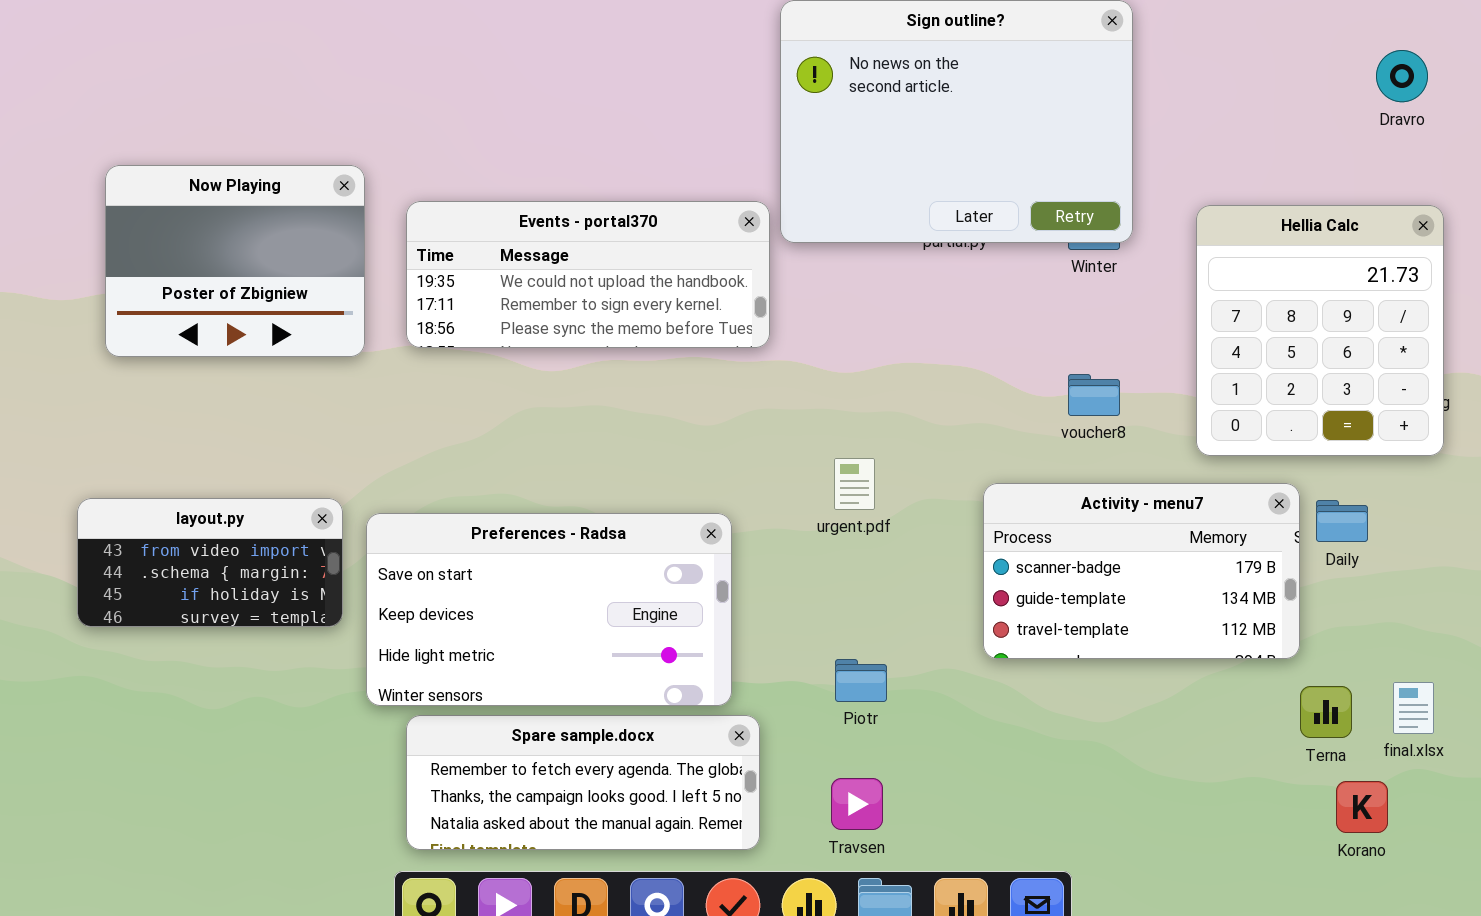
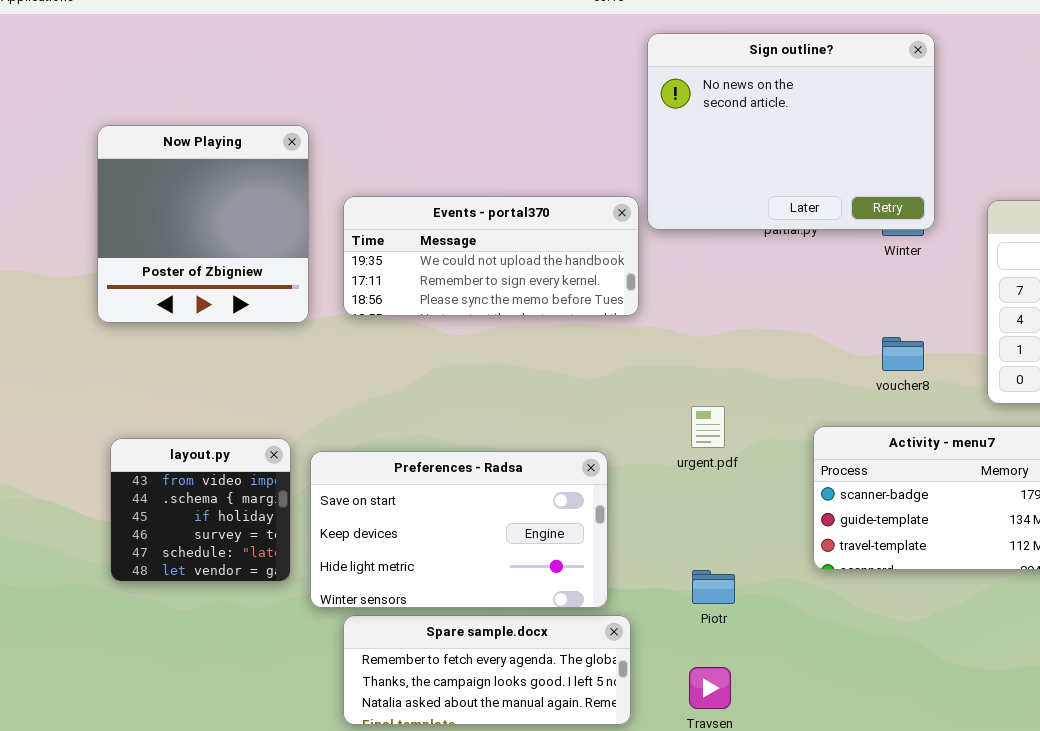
Now Playing: [105,165,365,357] -> [97,125,309,323], resized
layout.py: [77,498,343,627] -> [110,438,291,582], resized

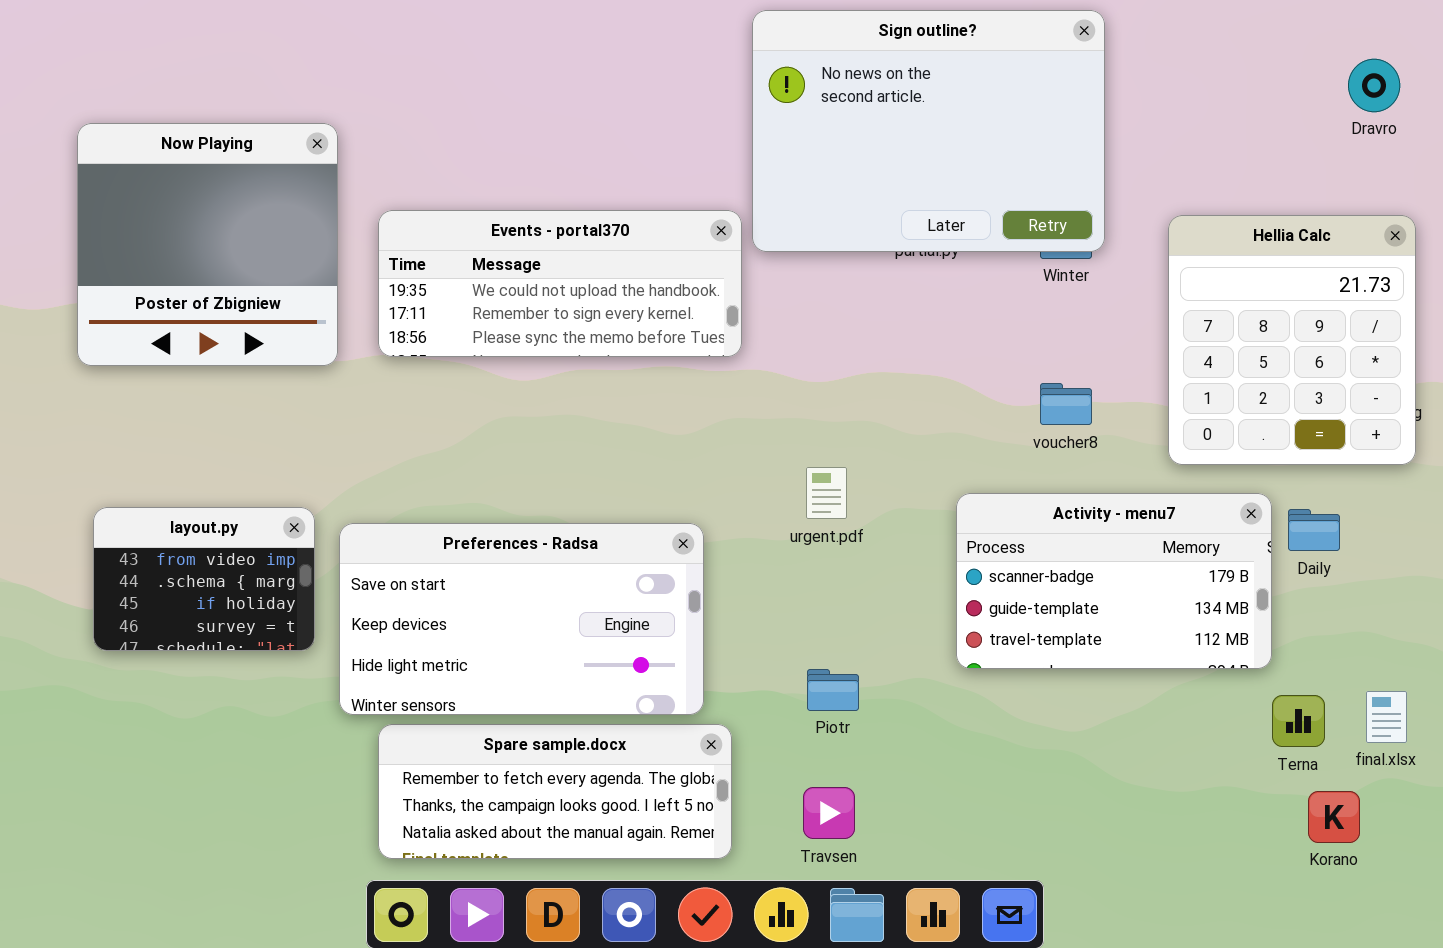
layout.py: [110,438,291,582] -> [93,507,315,651], resized

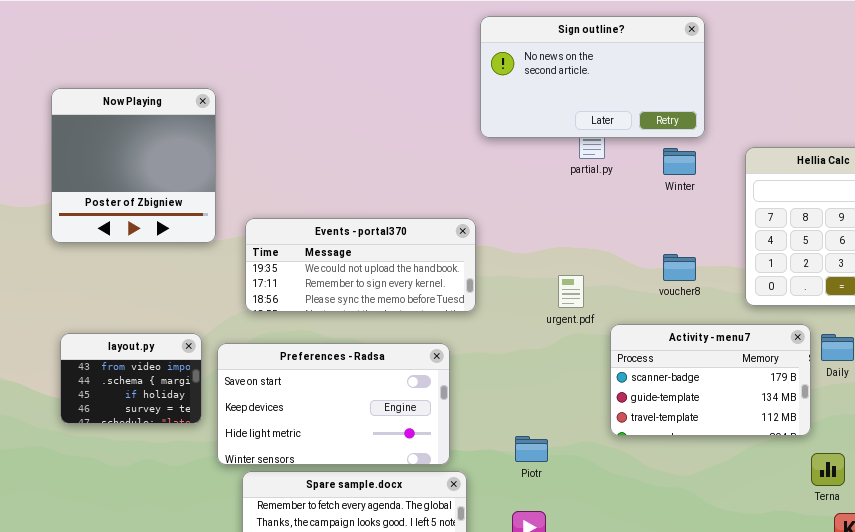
Sign outline?: [752,10,1105,252] -> [480,16,705,138], resized
Events - portal370: [378,210,742,357] -> [245,218,476,312], moved
urgent.pdf: [806,467,847,519] -> [558,275,584,308], moved

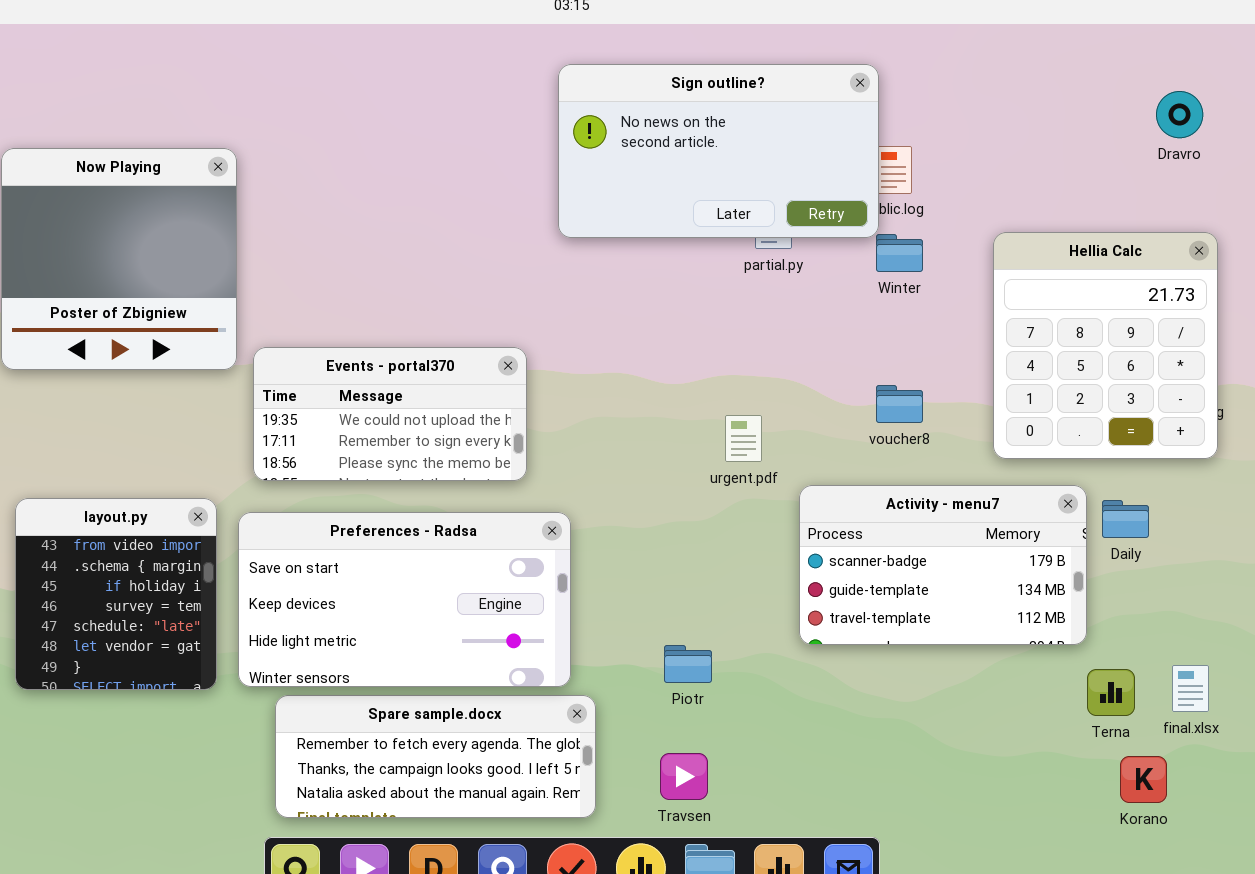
Sign outline?: [480,16,705,138] -> [558,64,879,238], moved
Events - portal370: [245,218,476,312] -> [253,347,527,481], moved, resized
layout.py: [60,333,202,424] -> [15,498,217,690], resized

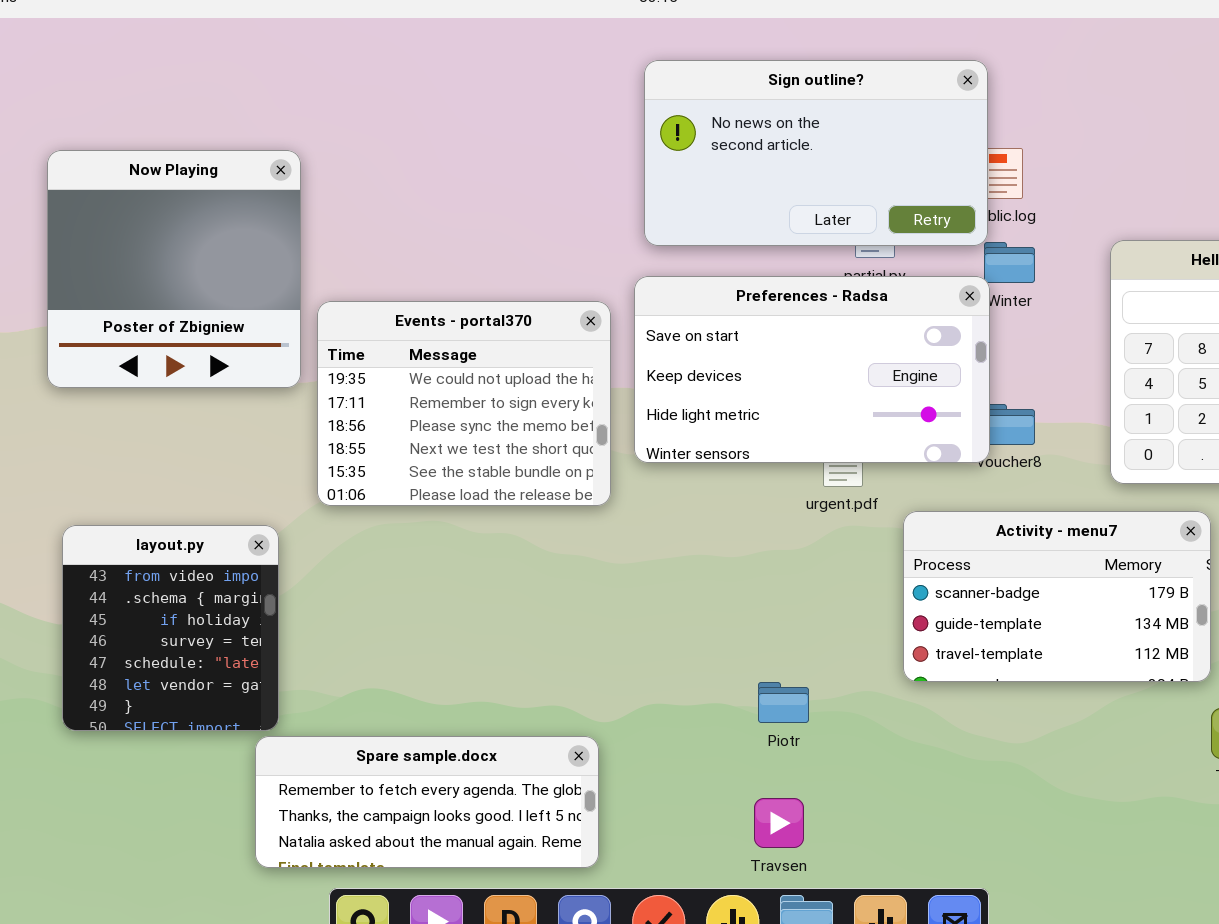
Events - portal370: [253,347,527,481] -> [317,301,611,506], resized
Preferences - Radsa: [238,512,571,687] -> [634,276,990,463], moved
Spare sample.docx: [275,695,596,818] -> [255,736,599,868], moved

